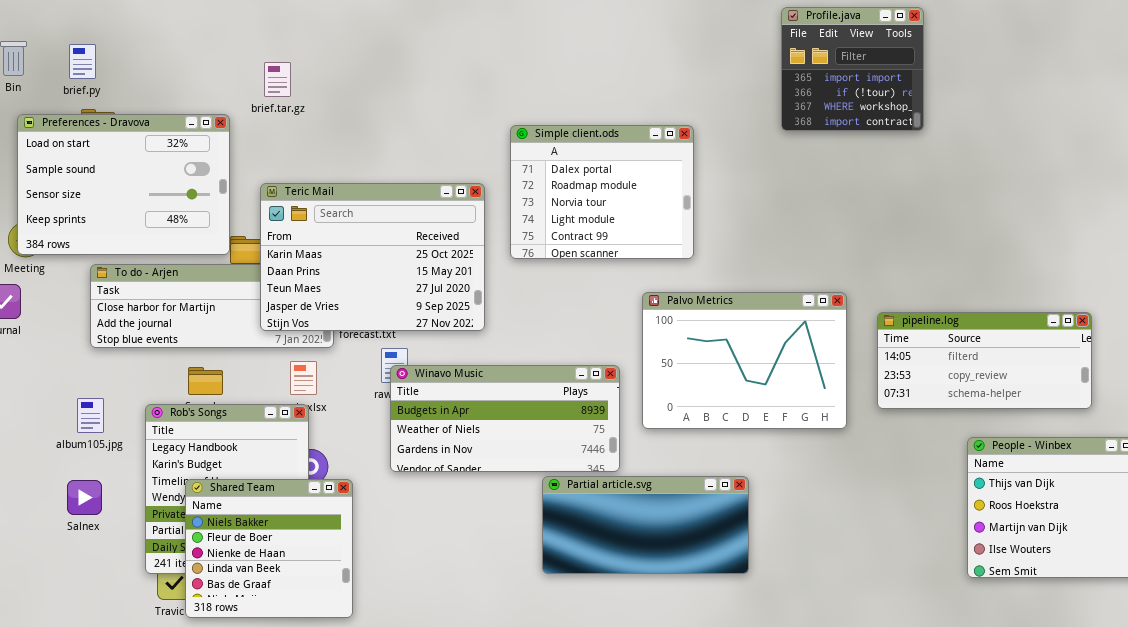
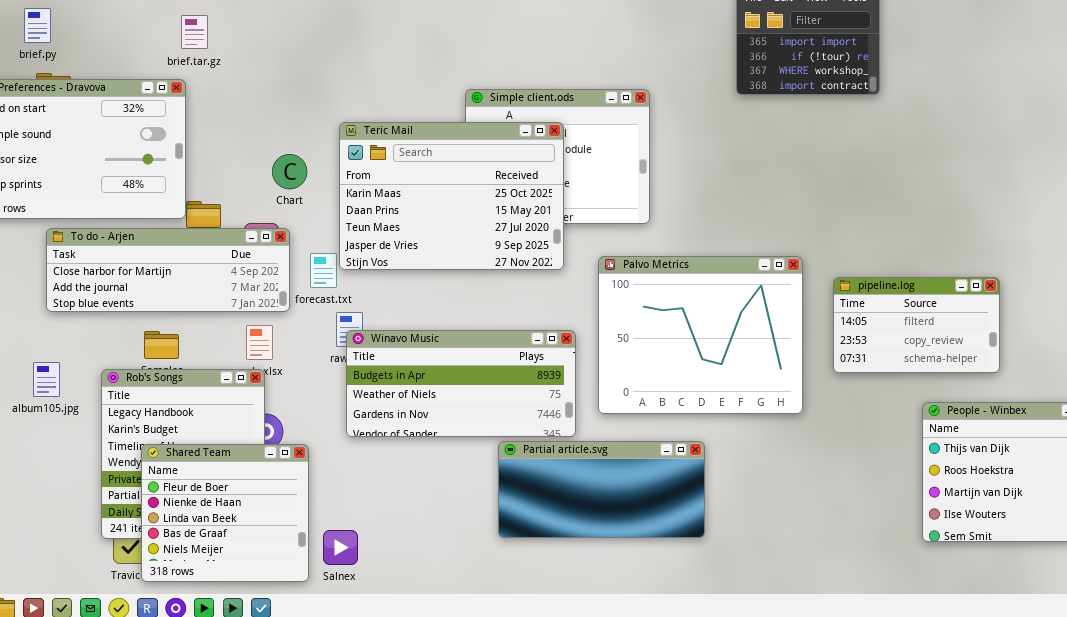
brief.tar.gz: [264,62,291,97] -> [181,15,208,49], moved
Teric Mail: [260,183,485,331] -> [339,122,564,270], moved
Palvo Metrics: [642,292,847,429] -> [598,256,803,414], resized
pipeline.log: [877,312,1092,409] -> [833,277,1000,373], resized
Shared Team: [185,479,353,618] -> [141,444,309,582], scrolled down 1 row
Salnex: [67,480,102,515] -> [323,530,358,565], moved

